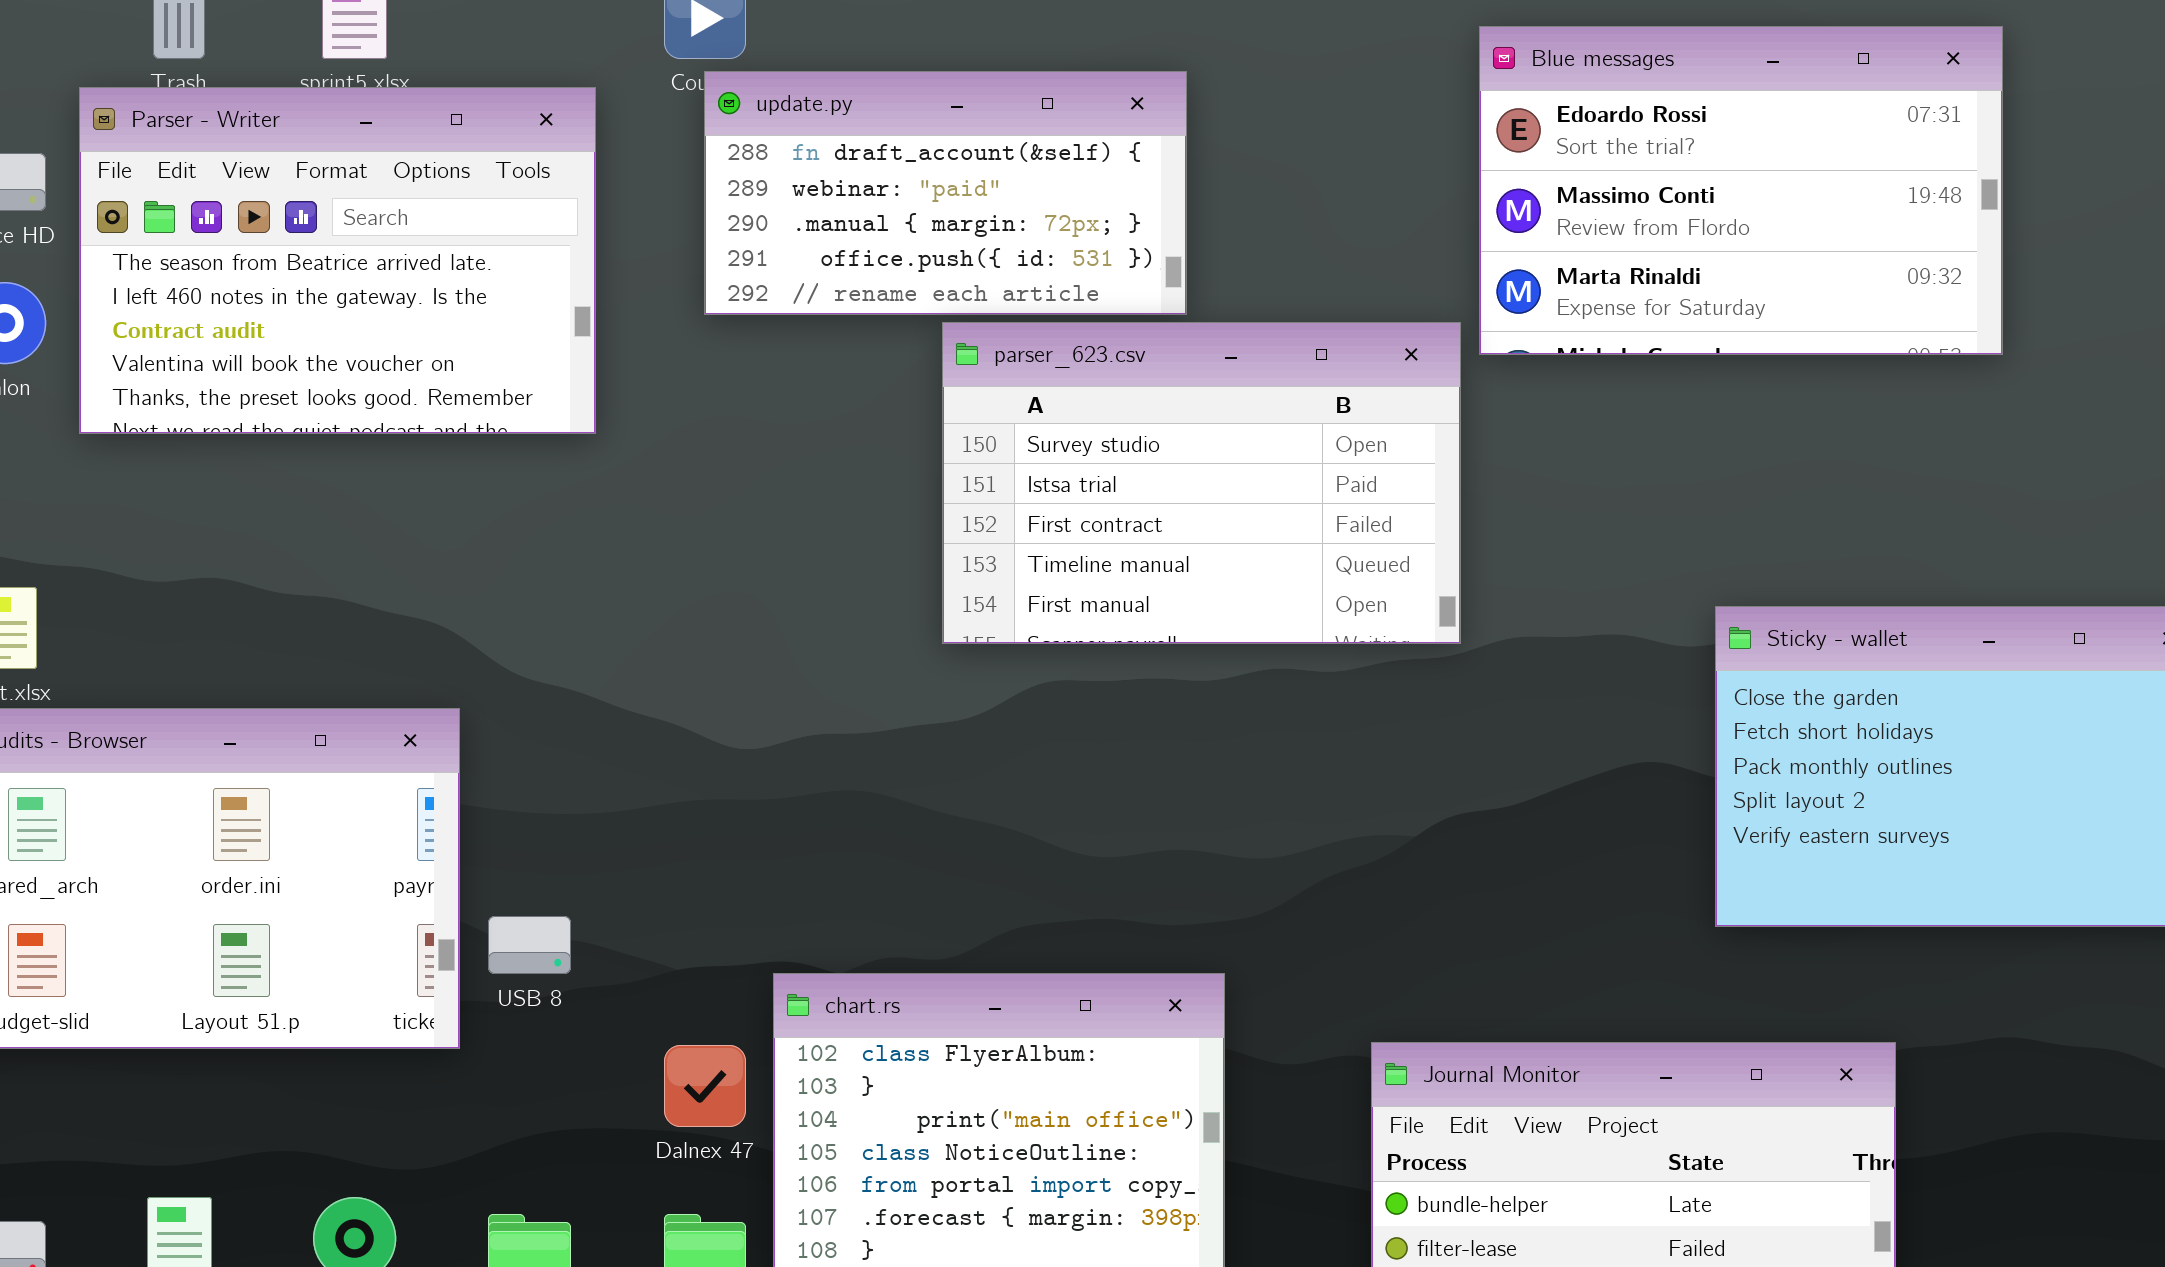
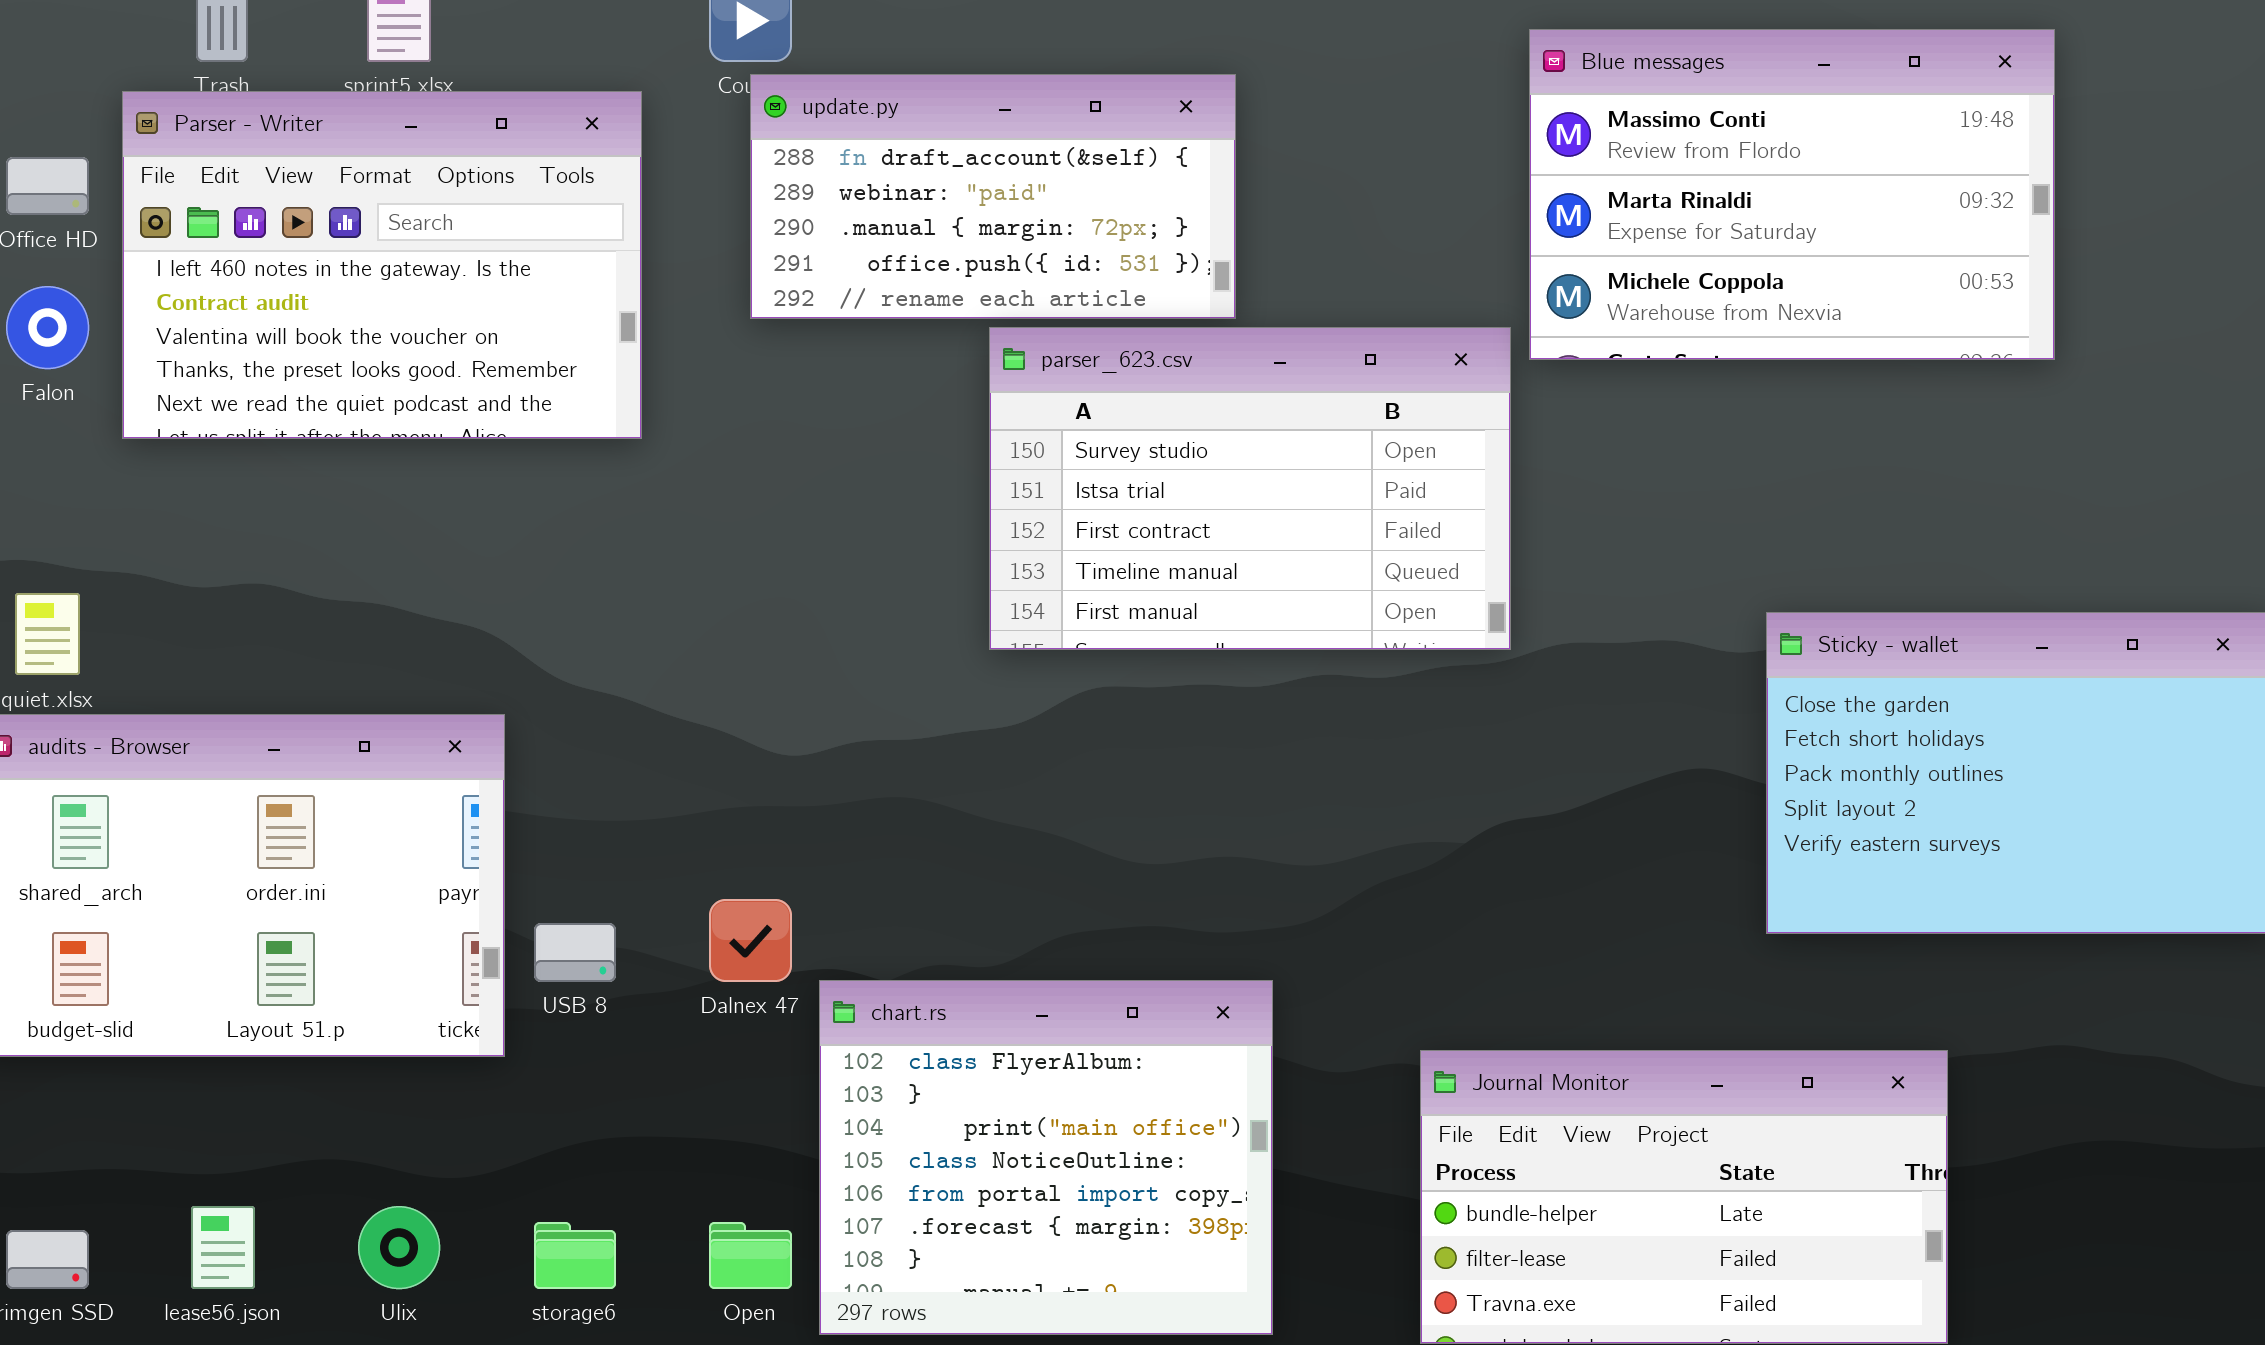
Blue messages: [1479,26,2003,355] -> [1529,29,2055,360], scrolled down 1 row
Parser - Writer: [79,87,596,434] -> [122,91,642,439], scrolled down 1 row
Dalnex 47: [664,1045,746,1127] -> [709,899,792,982], moved

